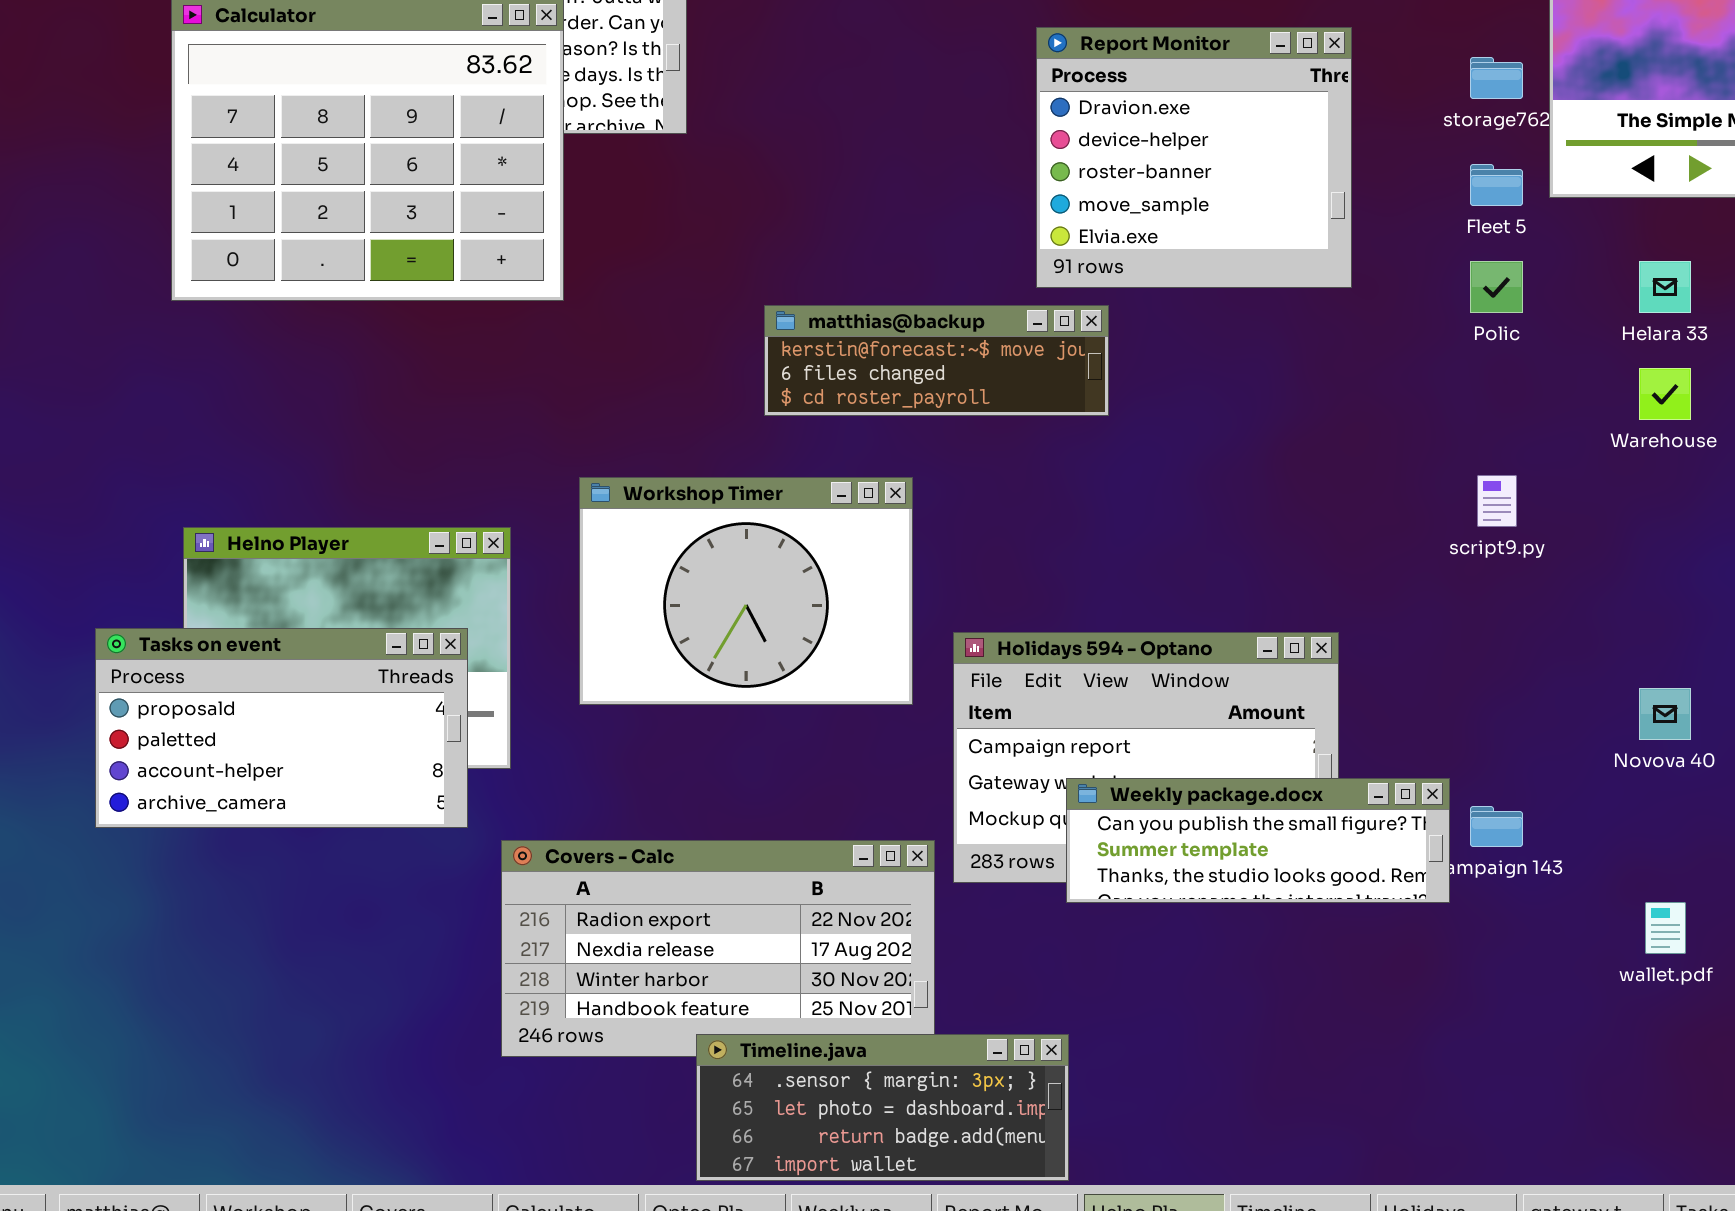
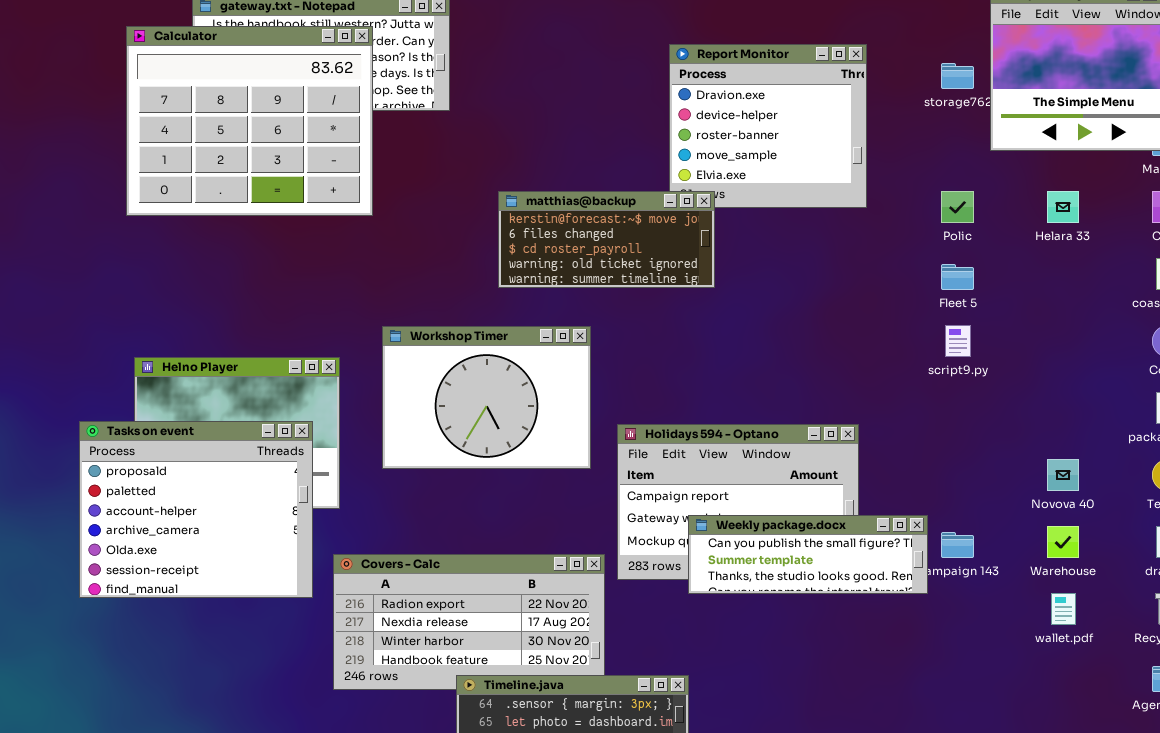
Fleet 5: [1470,164,1523,206] -> [941,264,974,290], moved
matthias@backup: [764,305,1109,416] -> [498,191,715,288], resized
Warehouse: [1639,368,1691,420] -> [1047,526,1079,558], moved
Tasks on event: [95,628,468,828] -> [79,421,313,598], resized

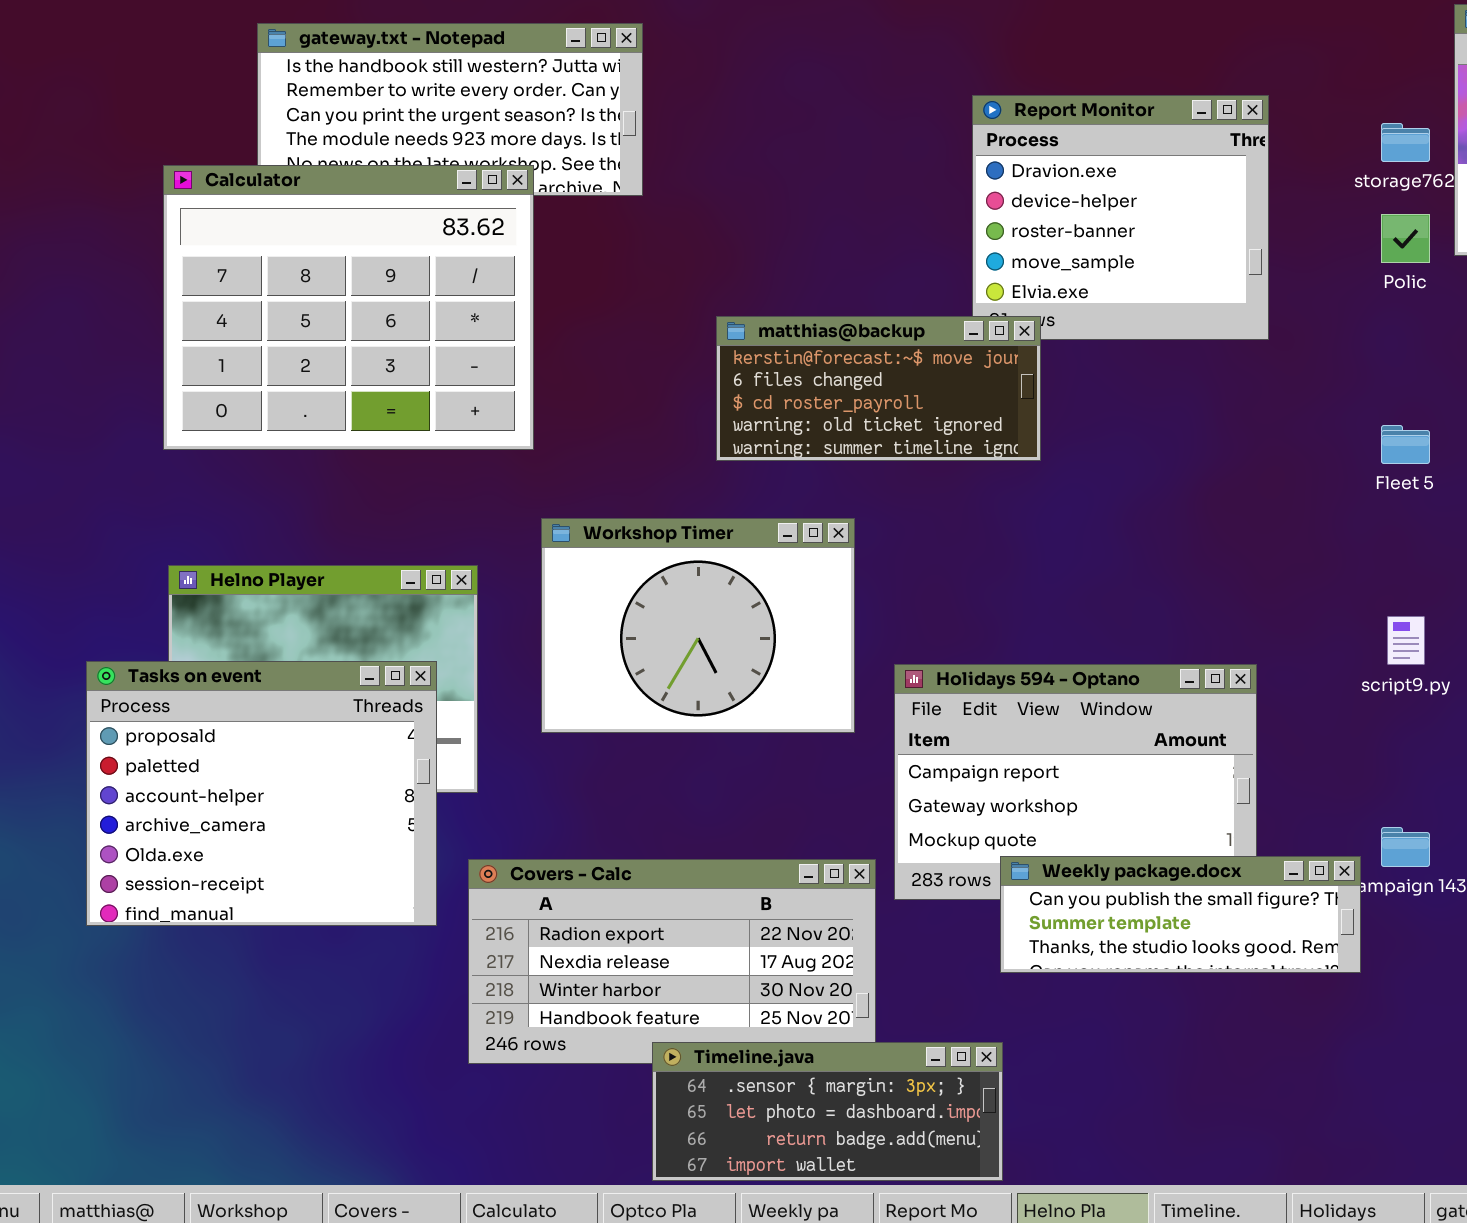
Calculator: [126,26,373,216] -> [163,165,534,450], moved
Polic: [941,191,974,223] -> [1381,214,1430,263], moved
script9.py: [945,325,971,357] -> [1387,616,1425,665], moved
Weekly package.docx: [688,515,928,594] -> [1000,856,1361,973], moved

